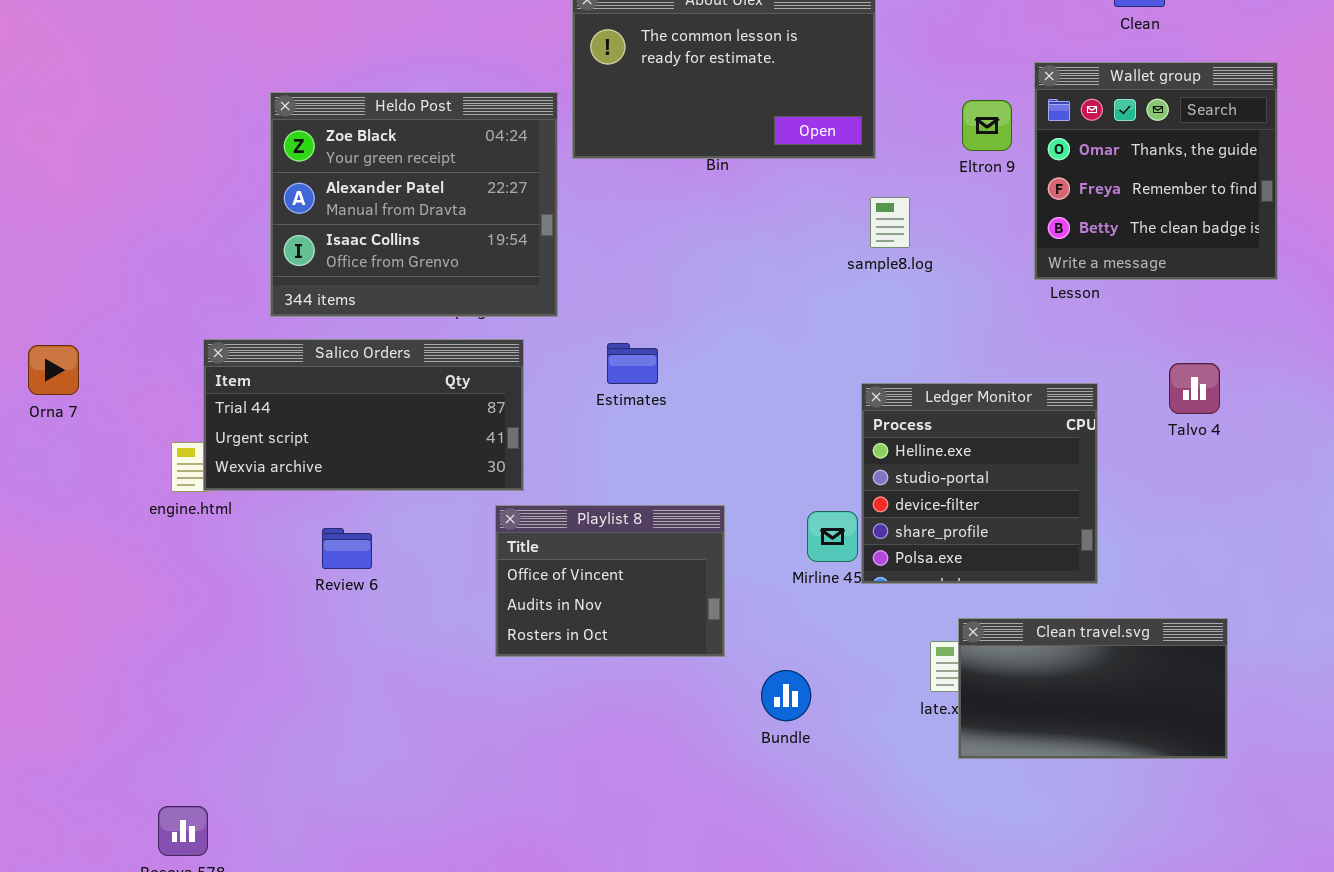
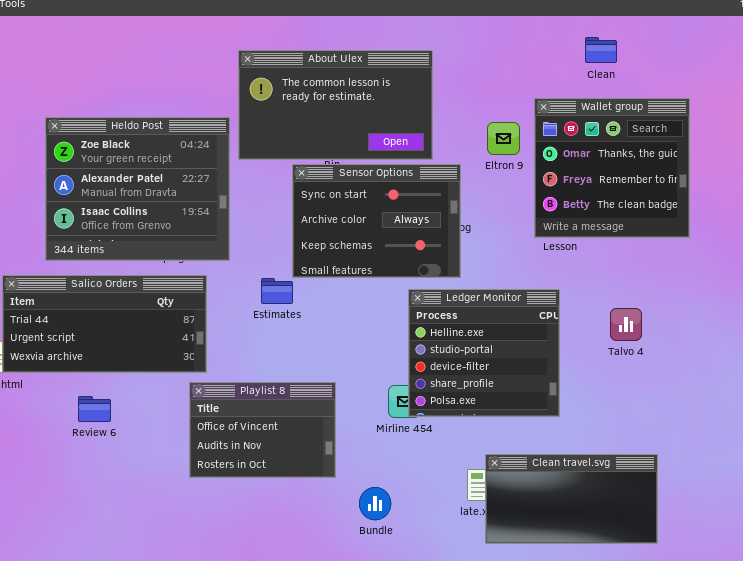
Sensor Options: none -> [292,164,461,278], opened
Talvo 4: [1169,363,1220,414] -> [610,308,642,341], moved
Ledger Monitor: [861,383,1098,584] -> [408,289,560,417], moved

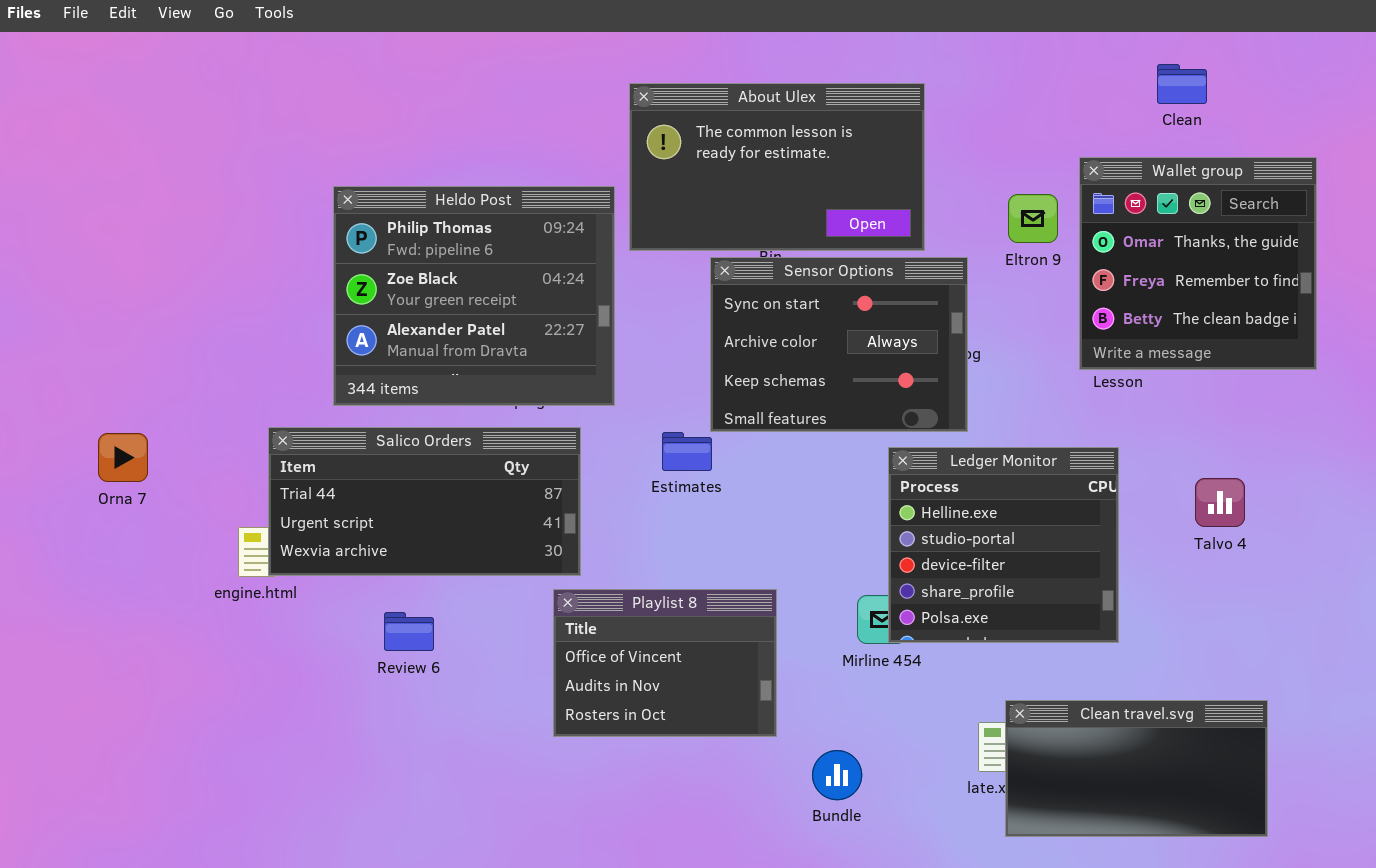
Heldo Post: [45,117,230,261] -> [333,186,615,406], scrolled up 1 row

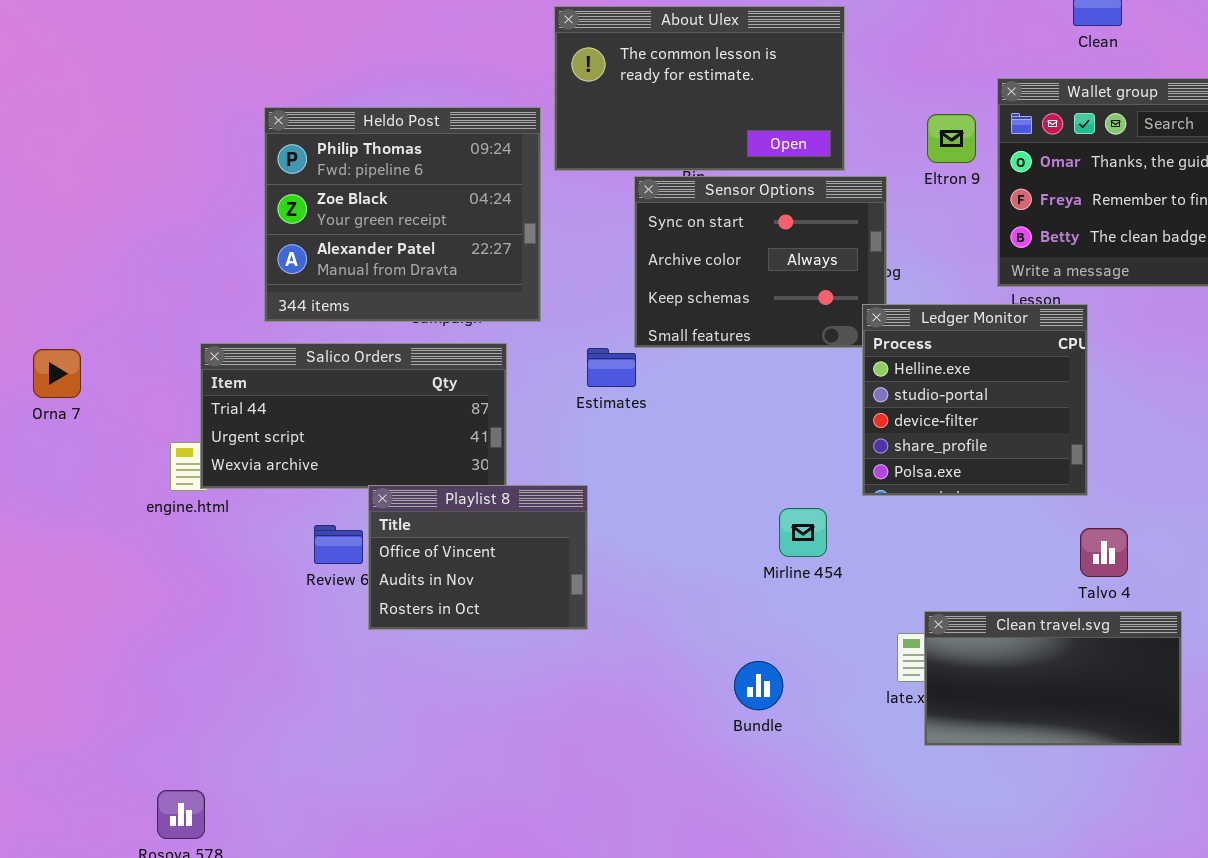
Ledger Monitor: [888,447,1119,643] -> [862,304,1088,496], moved
Talvo 4: [1195,478,1245,527] -> [1080,528,1128,577], moved
Playlist 8: [553,589,777,737] -> [368,485,588,630], moved

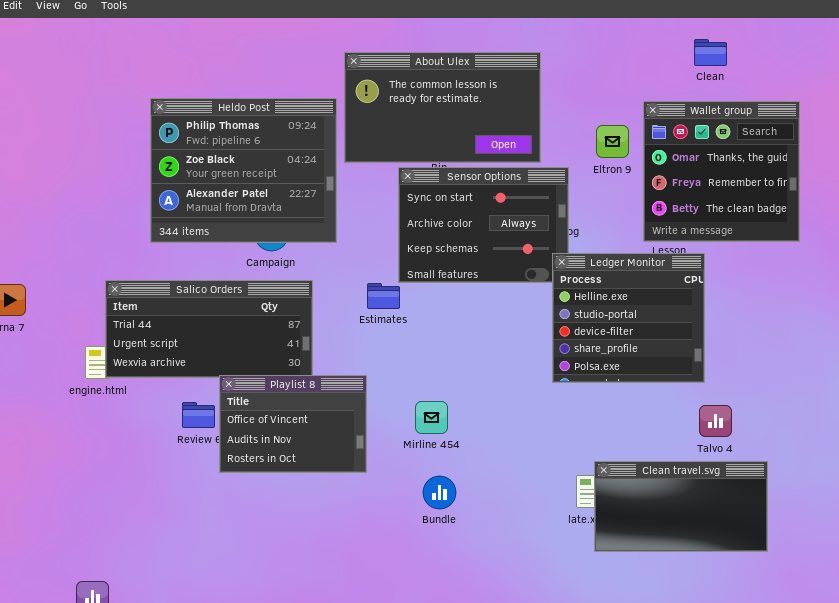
Heldo Post: [264,107,541,322] -> [150,98,337,243], moved
Mirline 454: [779,508,827,557] -> [415,401,448,434], moved
Bundle: [734,661,783,710] -> [423,476,456,509], moved

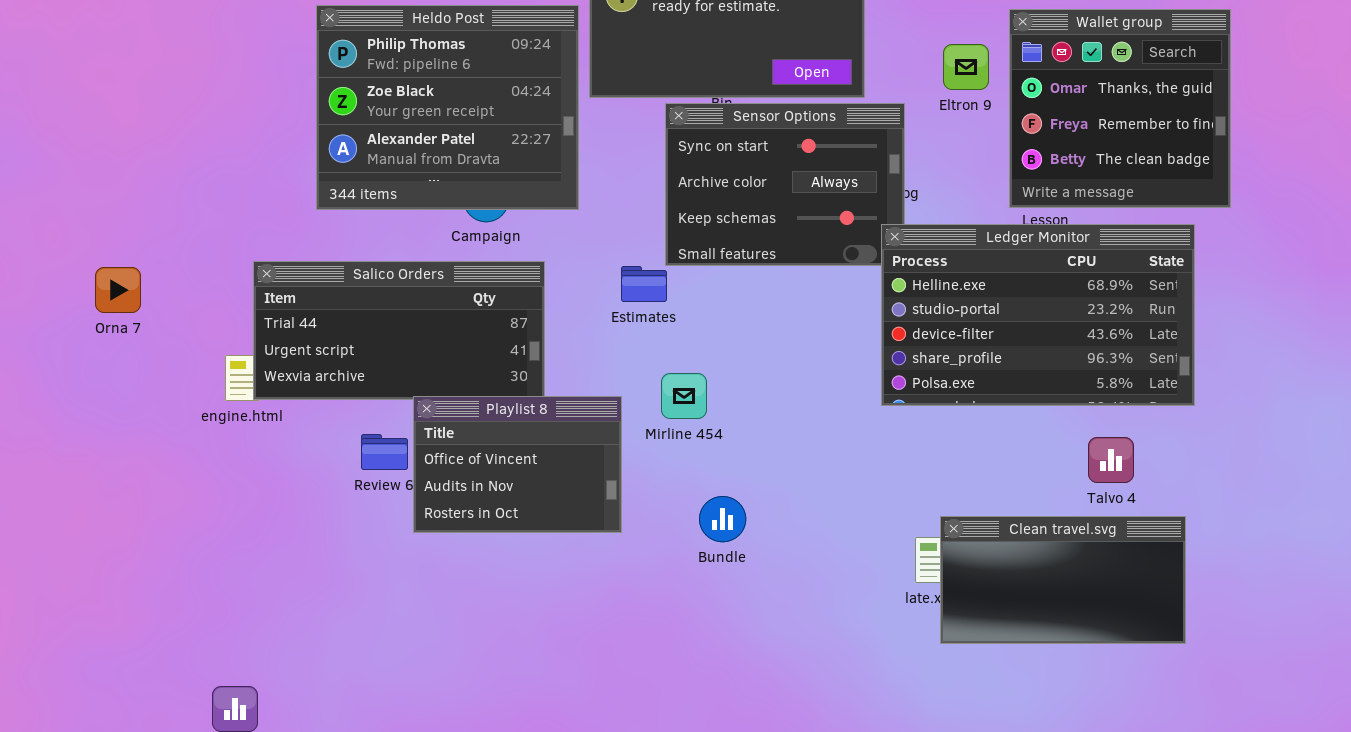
Ledger Monitor: [552,253,705,383] -> [881,224,1195,406], resized
Mirline 454: [415,401,448,434] -> [661,373,707,419], moved
Bundle: [423,476,456,509] -> [699,496,746,542], moved

